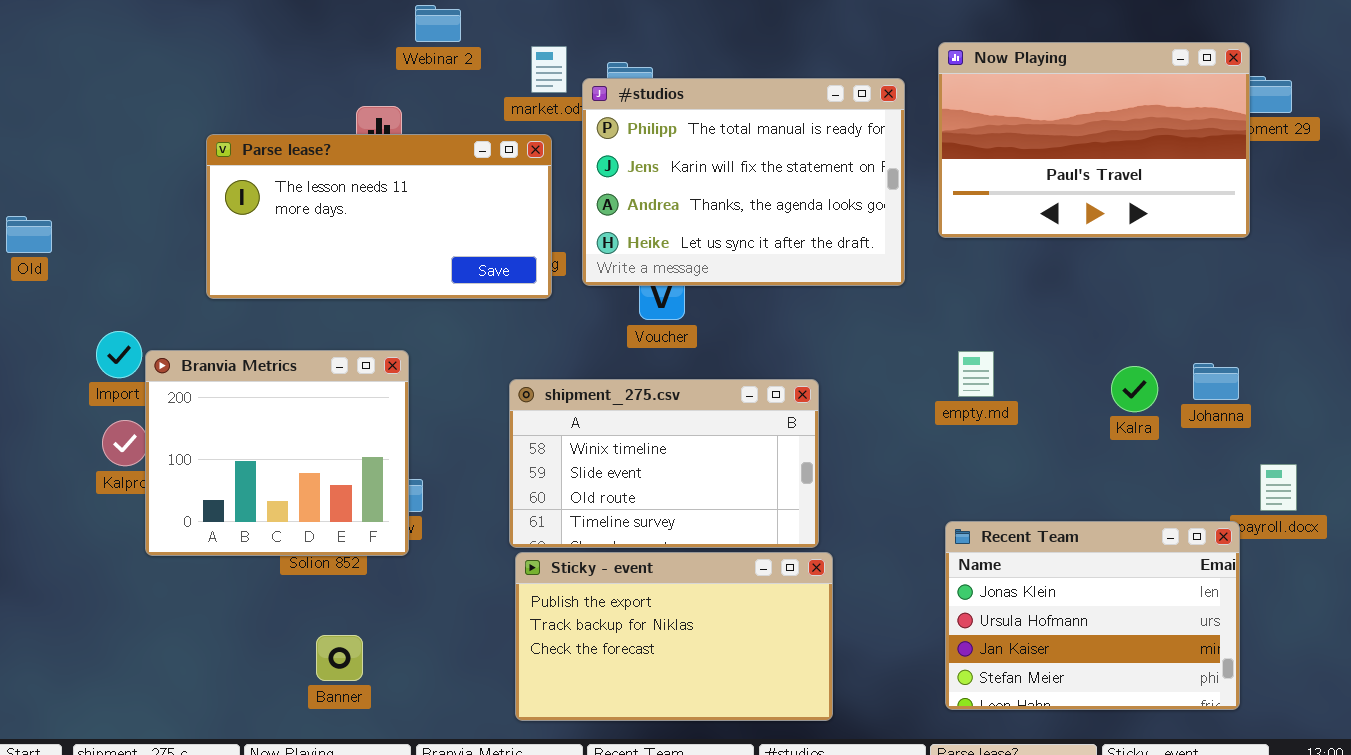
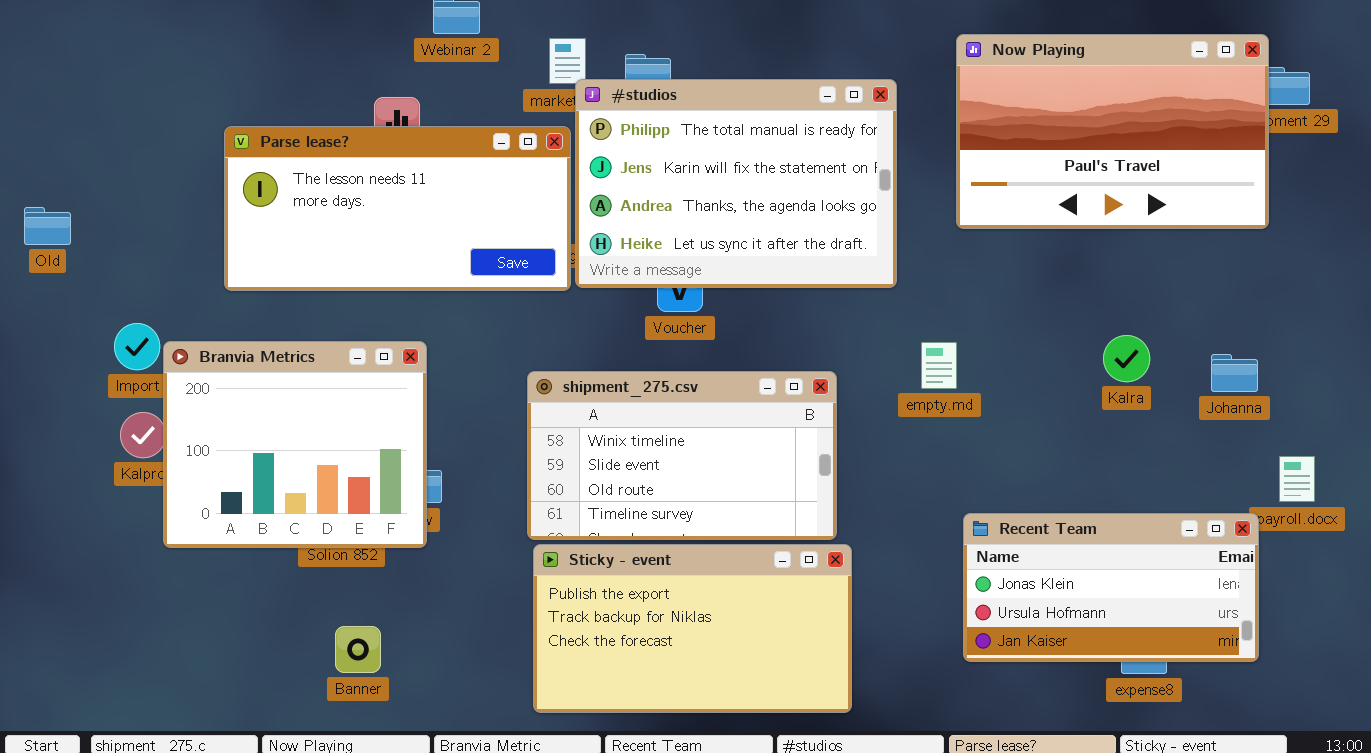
#studios: [582,78,905,286] -> [575,79,897,288], moved
empty.md: [958,351,994,397] -> [921,342,957,389], moved
Kalra: [1111,366,1158,412] -> [1103,335,1150,382], moved
Recent Team: [945,521,1240,710] -> [963,513,1259,662], resized

